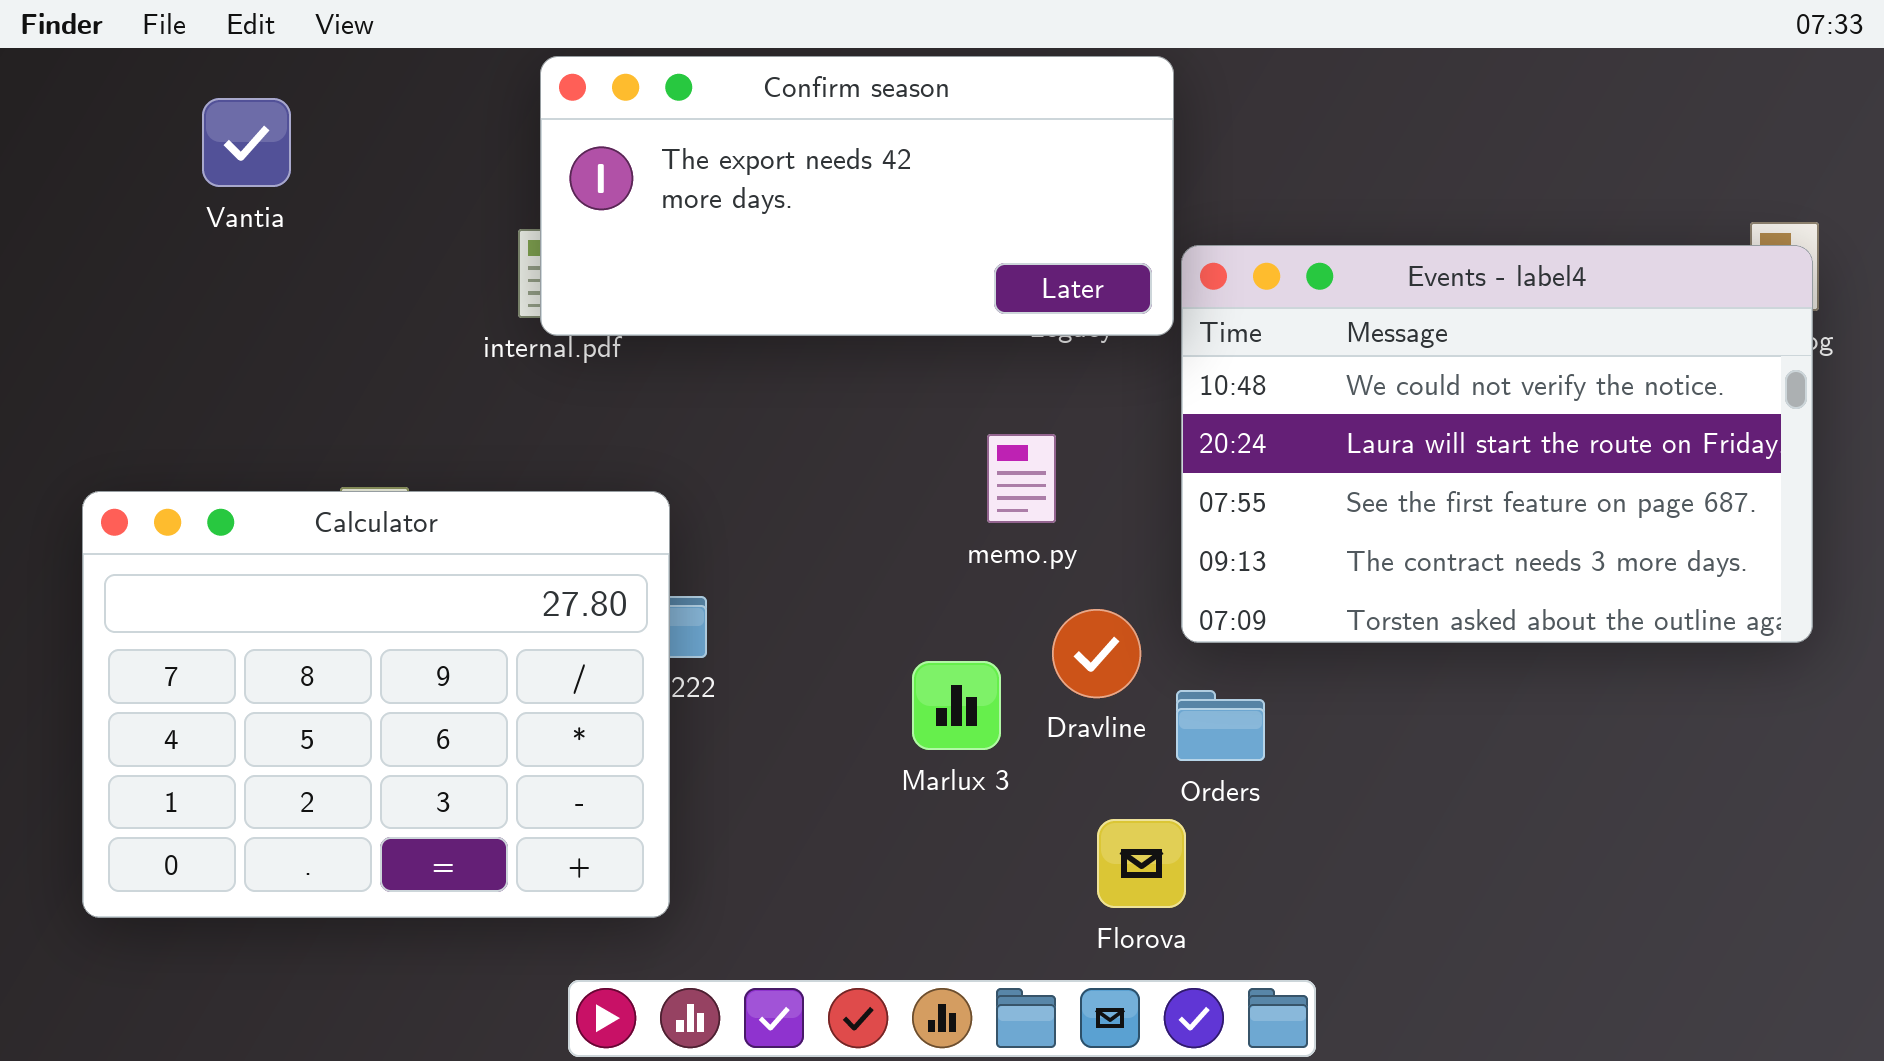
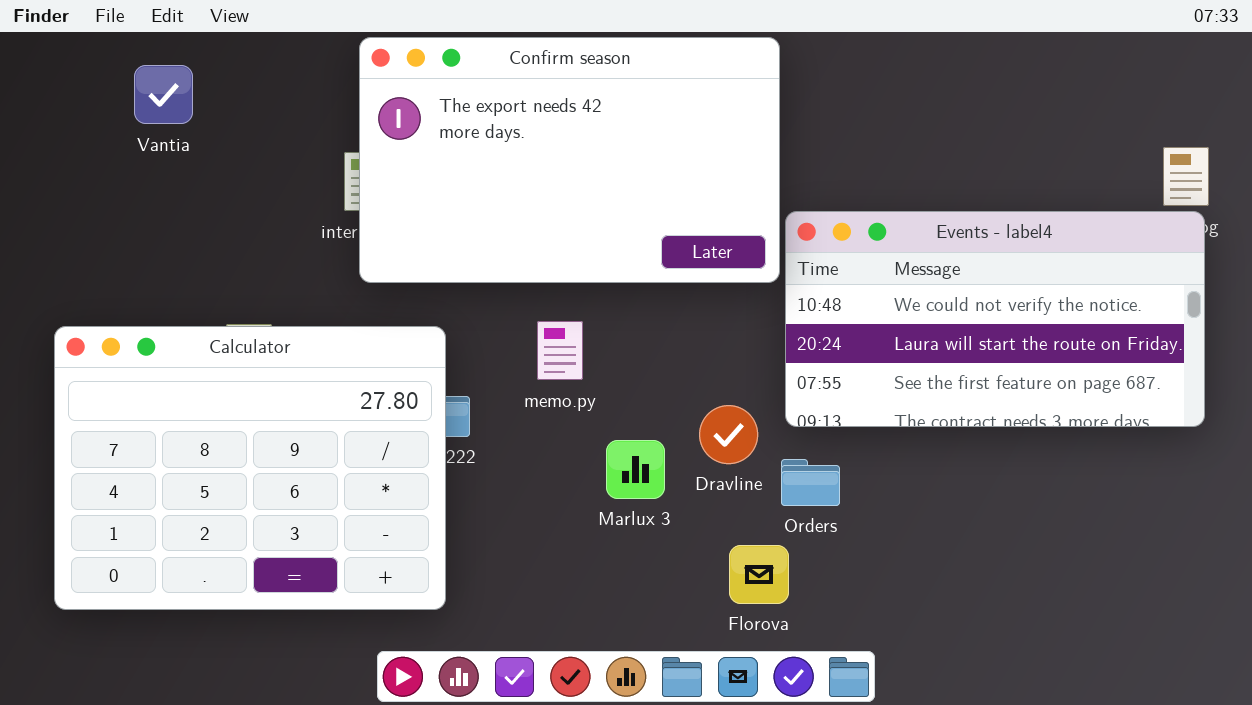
Confirm season: [540,56,1174,336] -> [359,37,780,283], resized
Events - label4: [1181,245,1813,643] -> [785,211,1205,427], resized
memo.py: [987,434,1056,523] -> [537,321,583,380], moved

